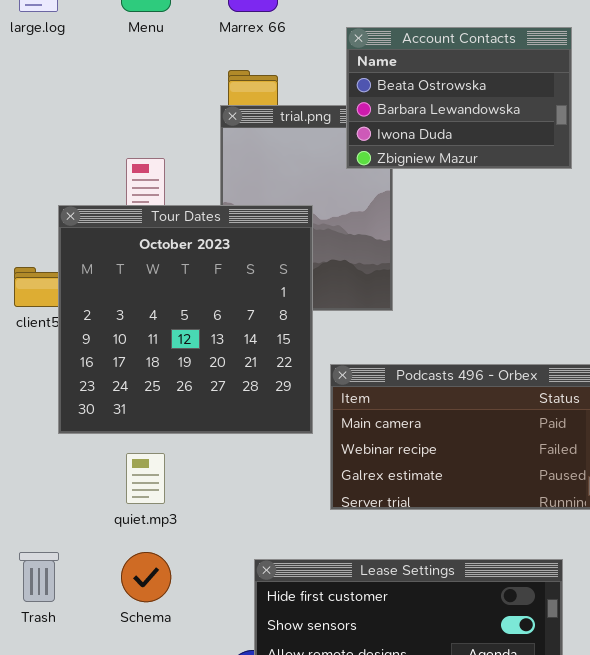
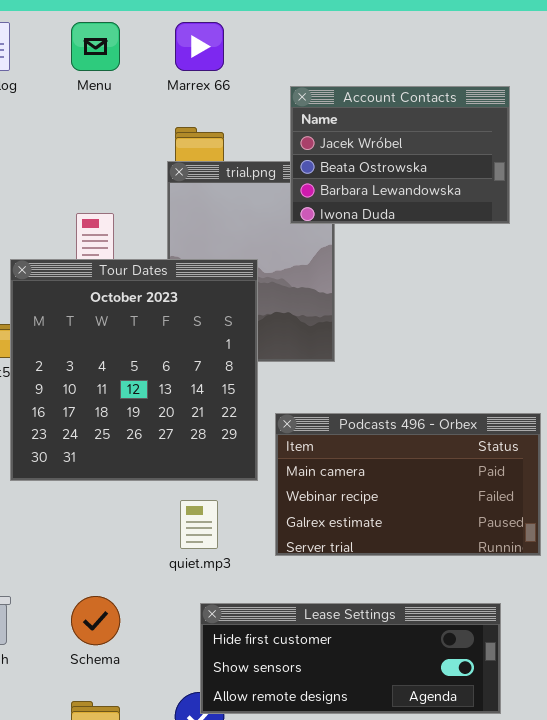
Account Contacts: [346,27,572,169] -> [290,86,510,224], scrolled up 1 row
quiet.mp3: [126,453,165,504] -> [180,500,218,549], moved

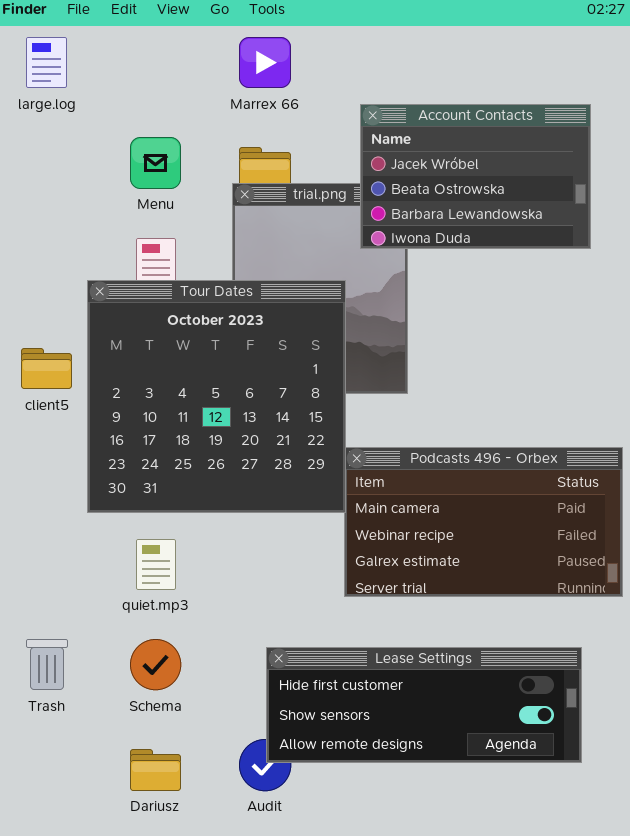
Menu: [71,22,120,71] -> [130,137,181,189], moved
Tour Dates: [10,259,258,481] -> [87,280,346,513], moved
quiet.mp3: [180,500,218,549] -> [136,539,176,590], moved

